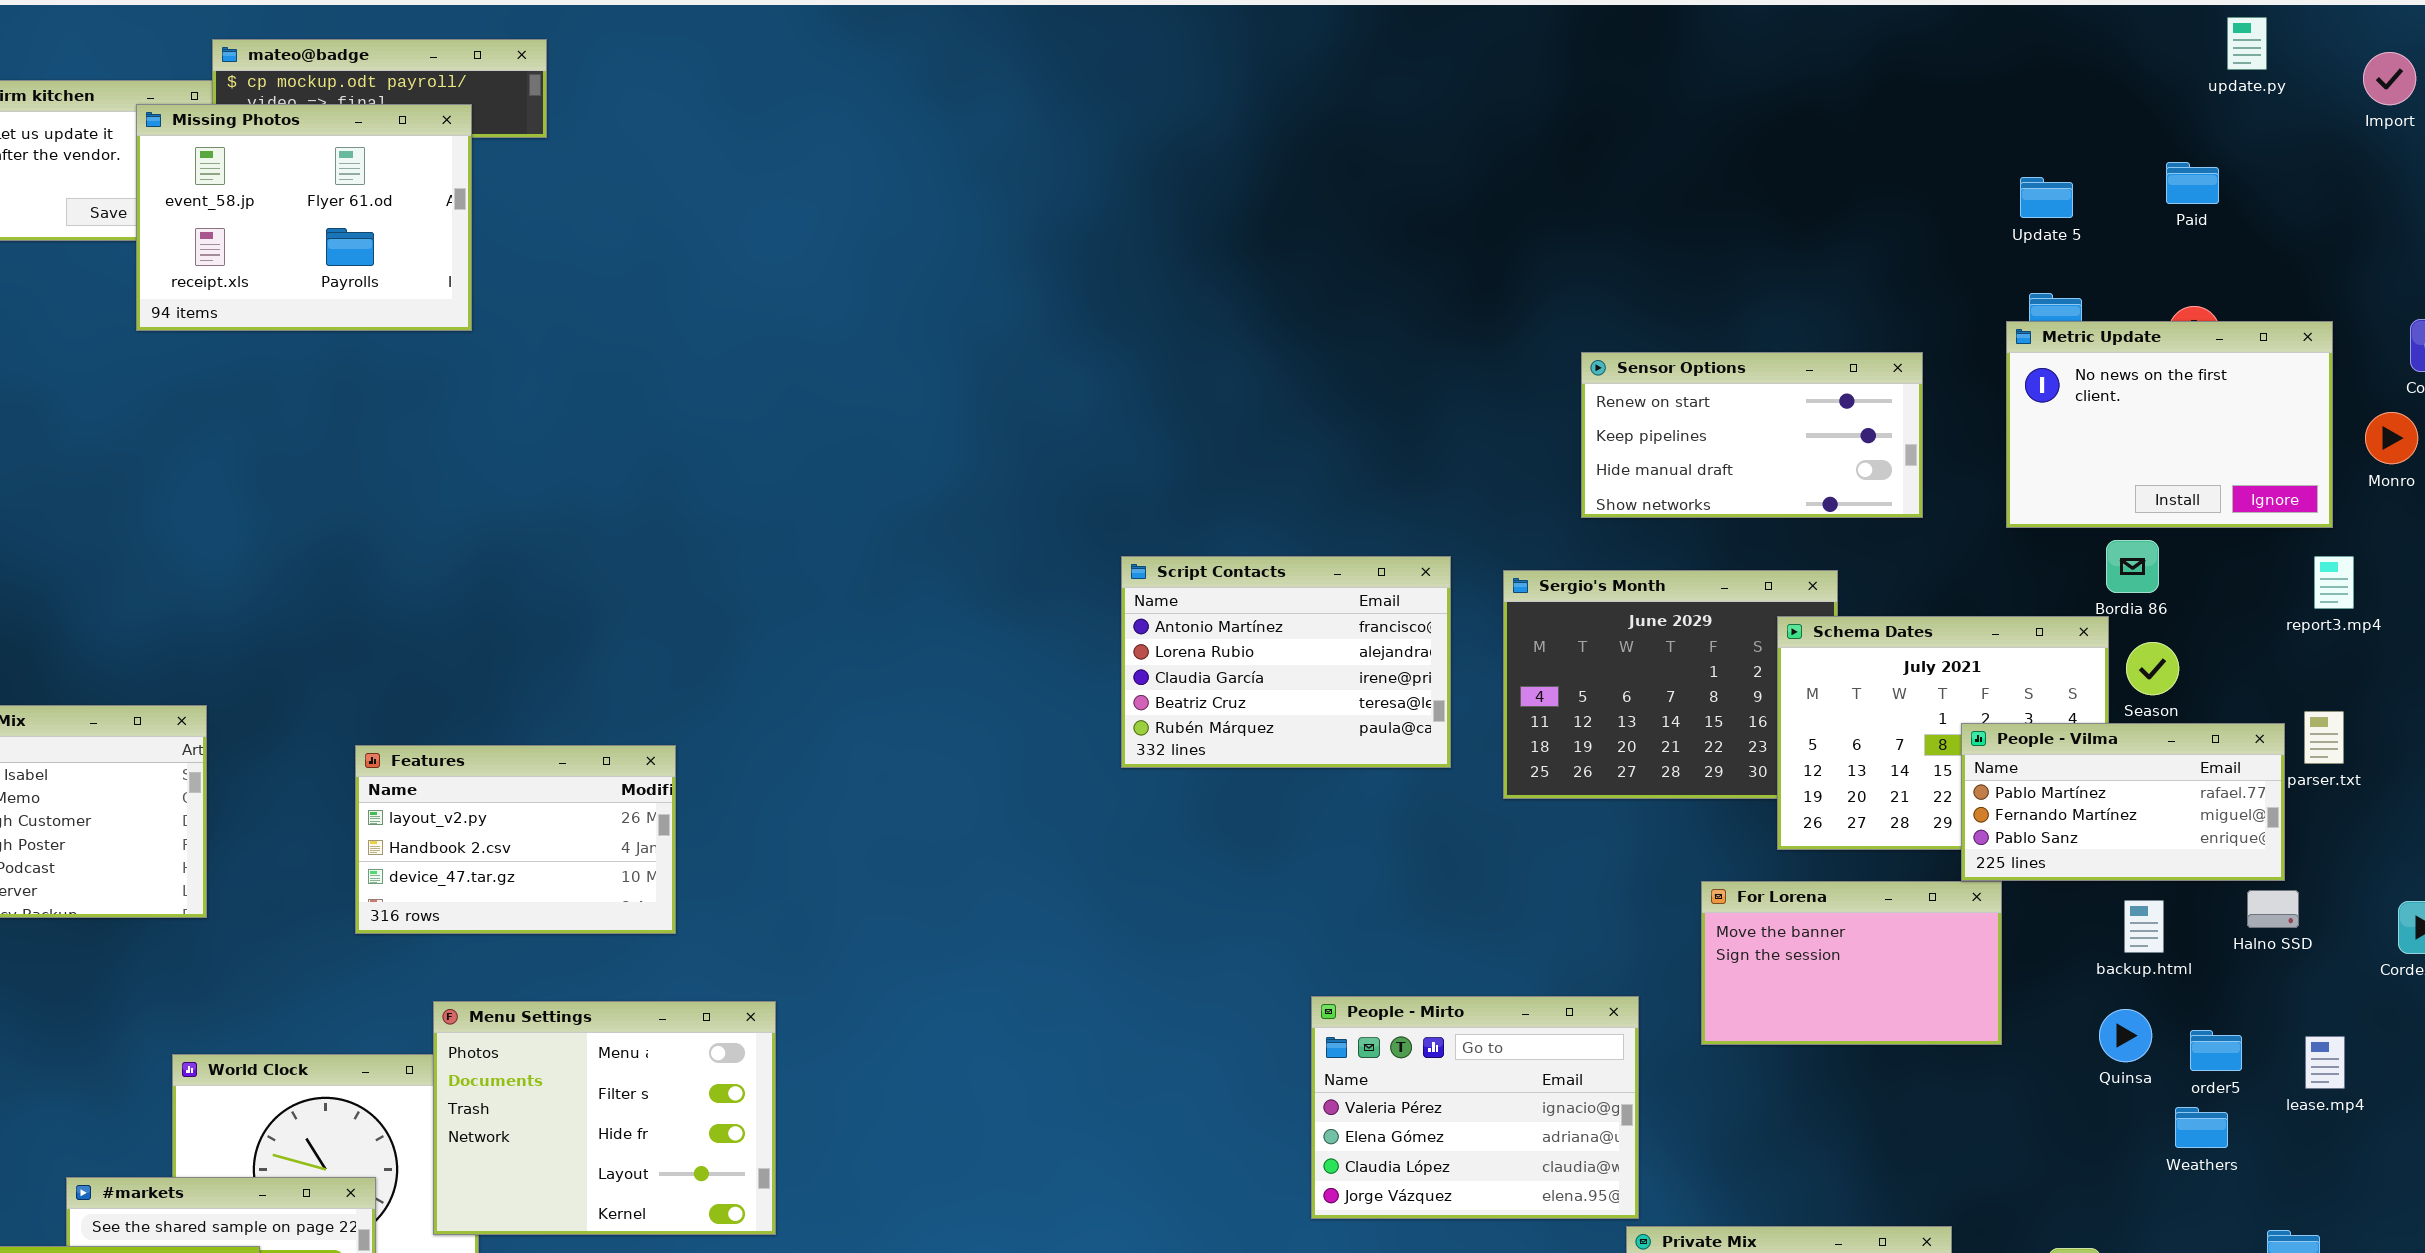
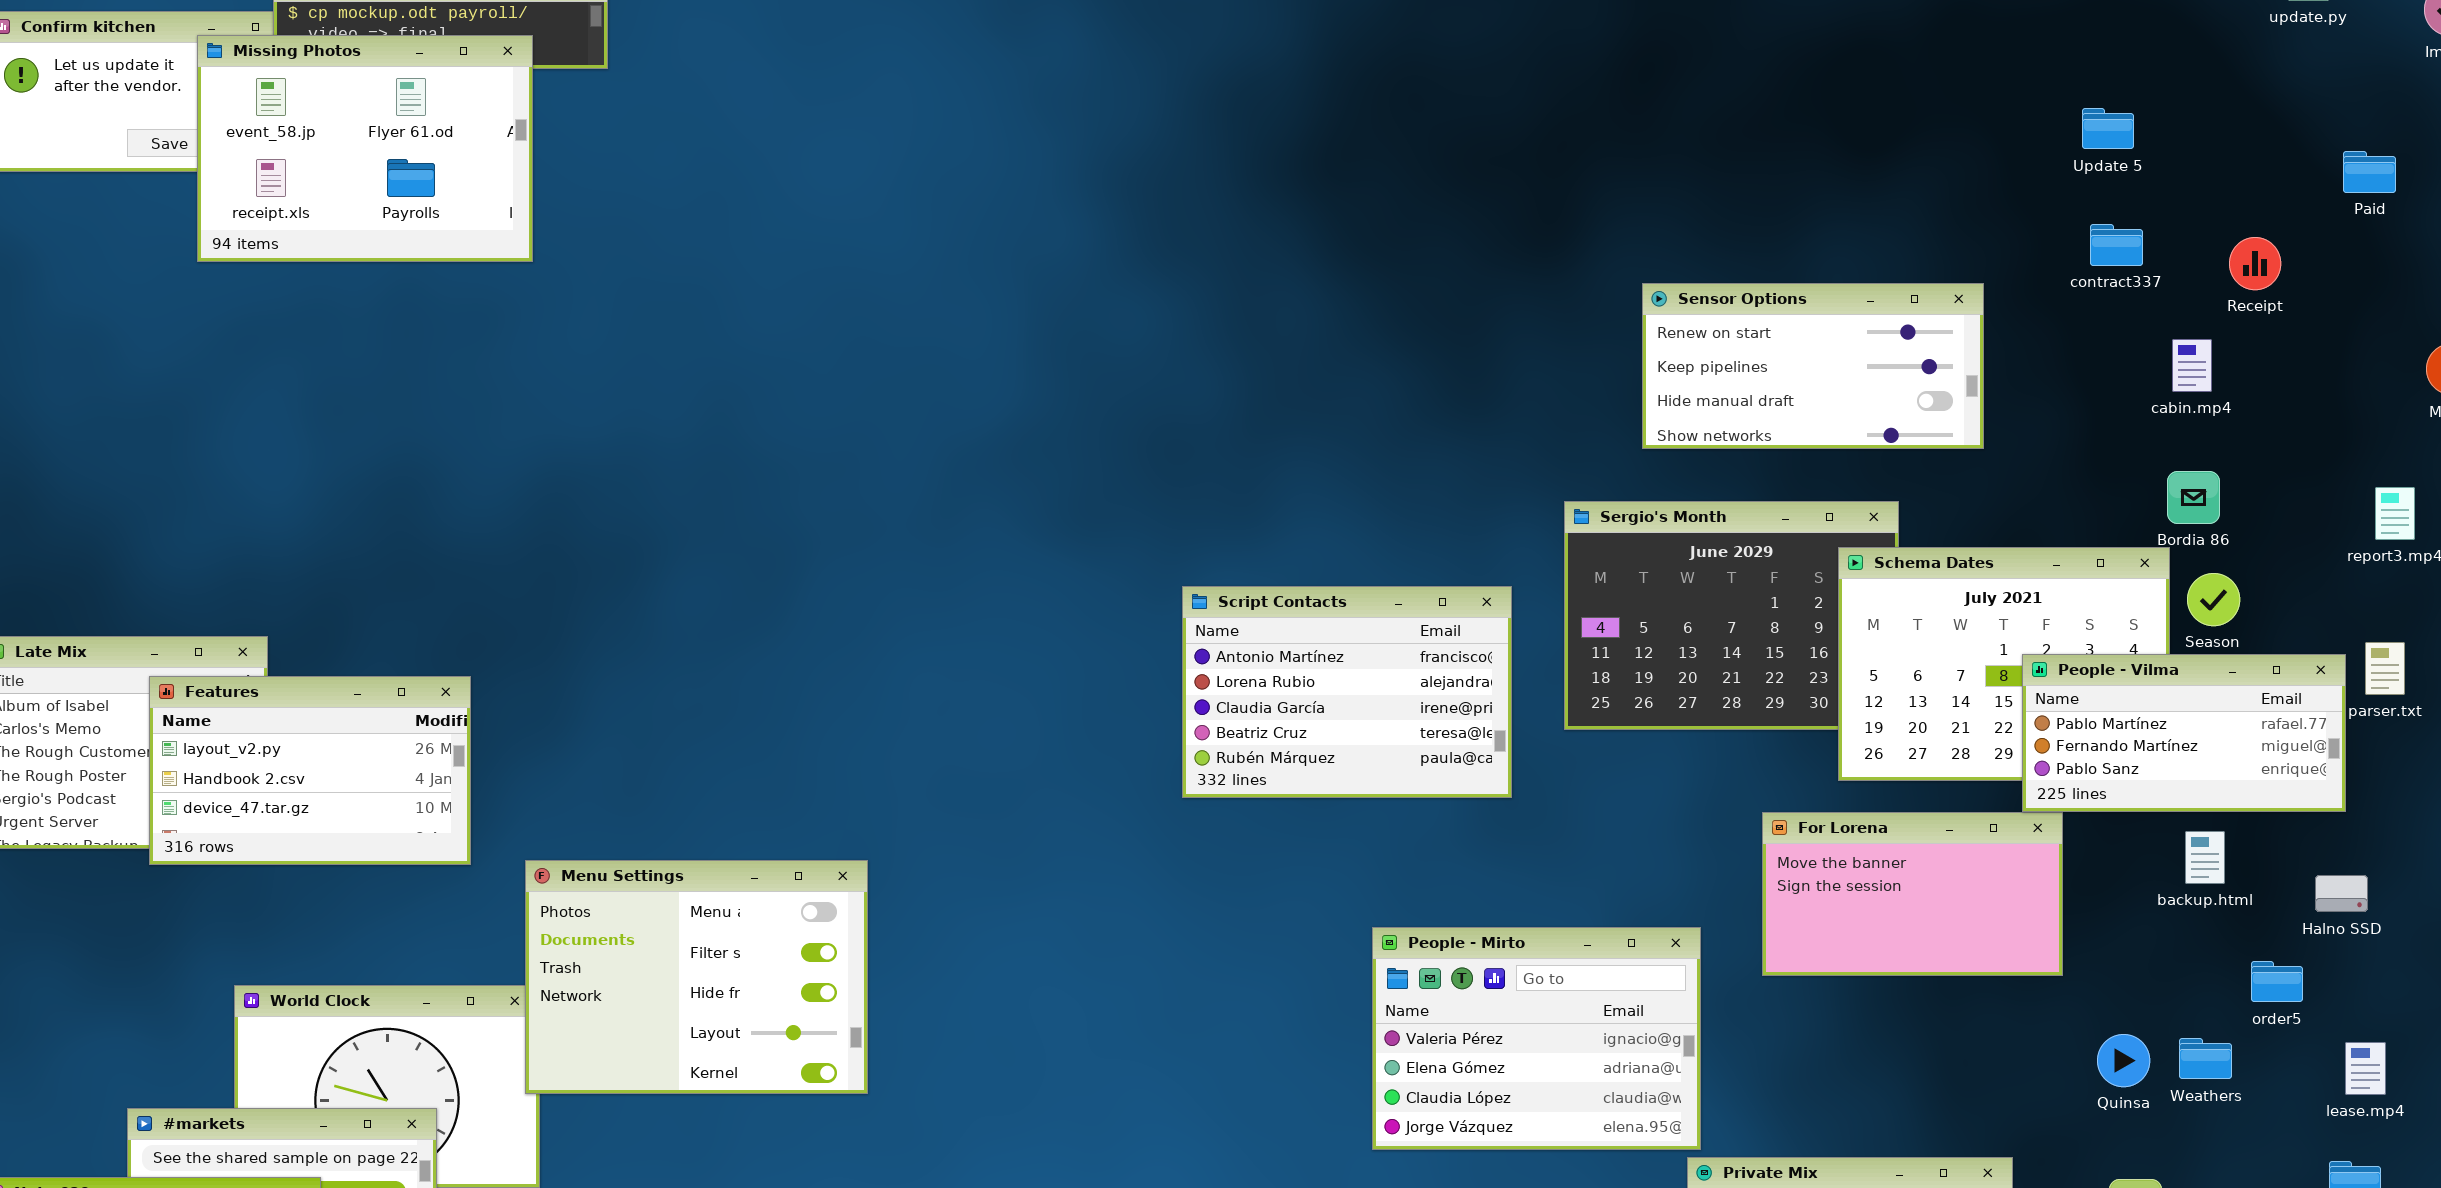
Paid: [2166,162,2219,204] -> [2343,151,2396,193], moved
Metric Update: [2006,321,2333,528] -> none, closed
Script Contacts: [1121,556,1451,768] -> [1182,586,1512,798], moved
Features: [355,745,676,934] -> [149,676,471,865], moved
Halno SSD: [2247,890,2299,928] -> [2315,875,2368,912], moved
Menu Settings: [433,1001,776,1235] -> [525,860,868,1094], moved
Quinsa: [2099,1009,2152,1062] -> [2097,1034,2150,1087], moved
lease.mp4: [2305,1036,2345,1089] -> [2345,1042,2386,1095], moved
Weathers: [2175,1107,2228,1148] -> [2179,1038,2232,1079], moved

